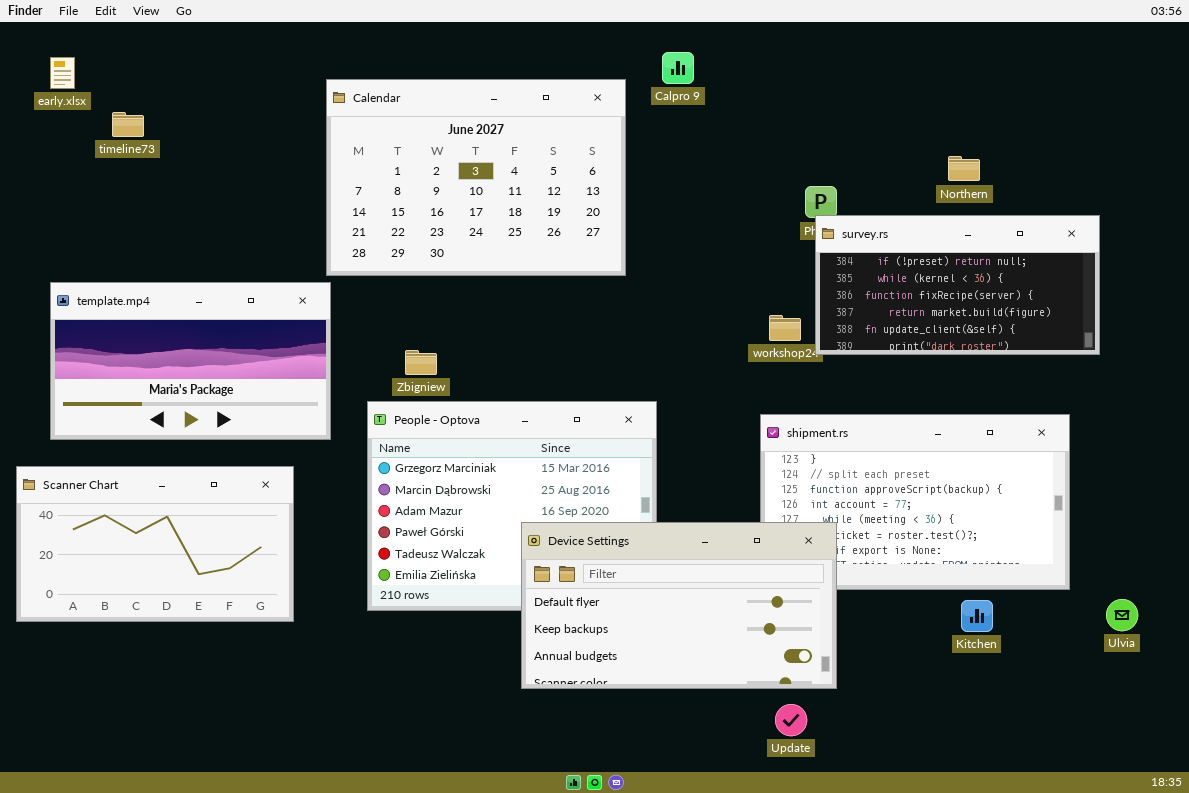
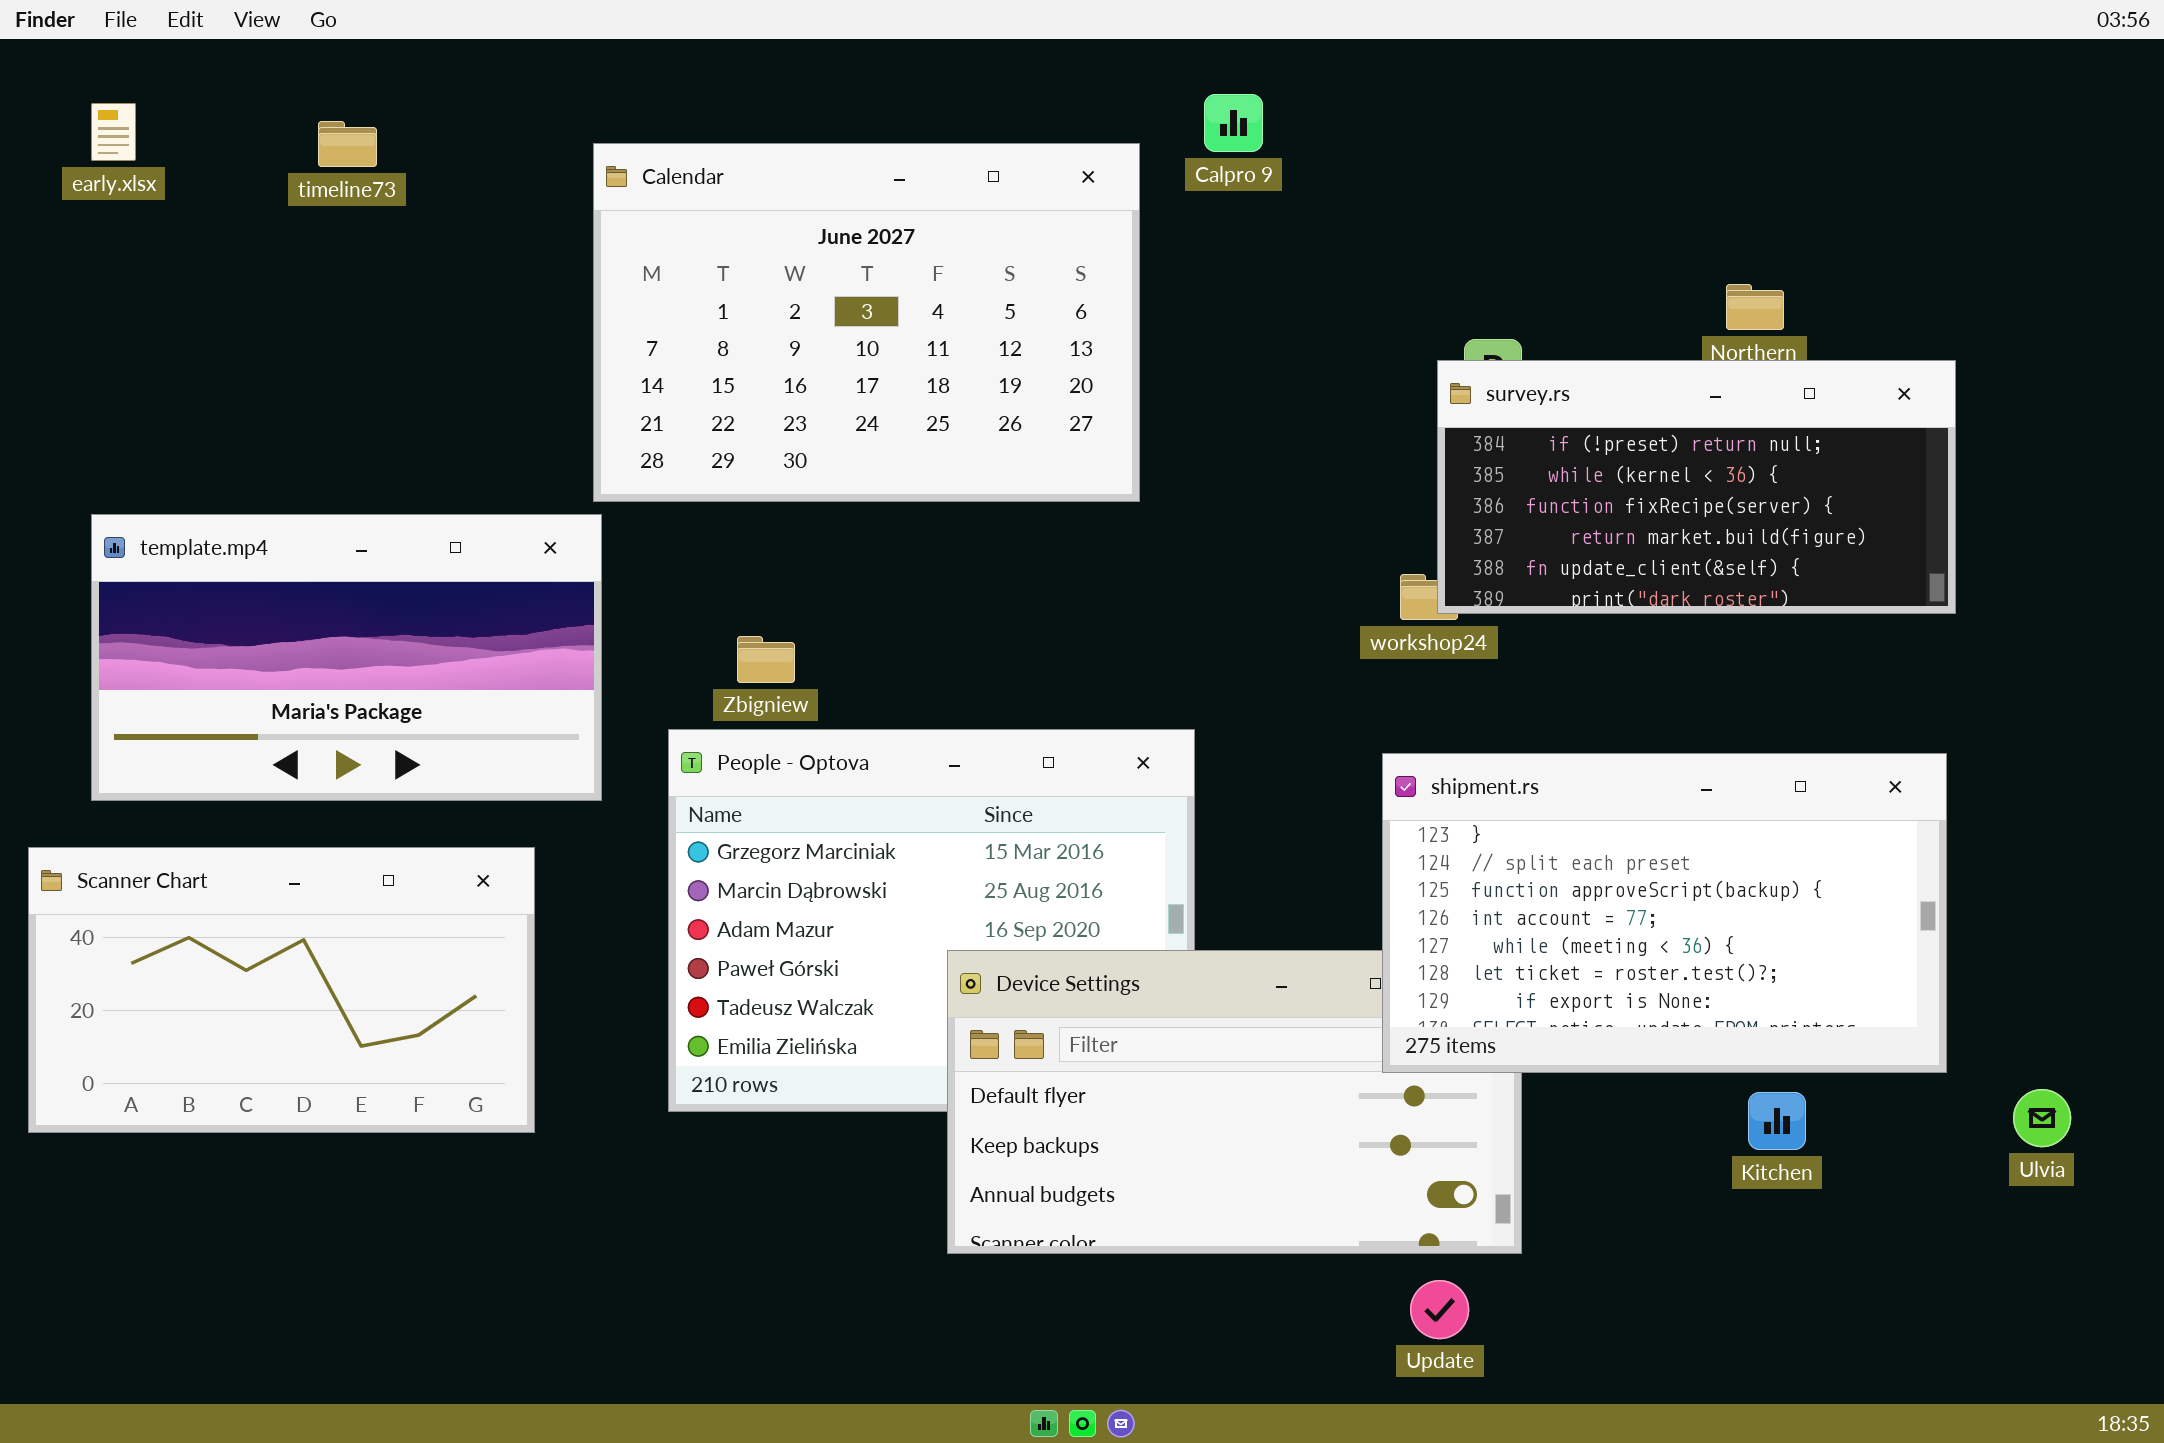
timeline73: [112,112,144,137] -> [318,121,377,167], moved
survey.rs: [815,215,1100,355] -> [1437,360,1956,614], moved
shipment.rs: [760,414,1070,590] -> [1382,753,1947,1073], raised

